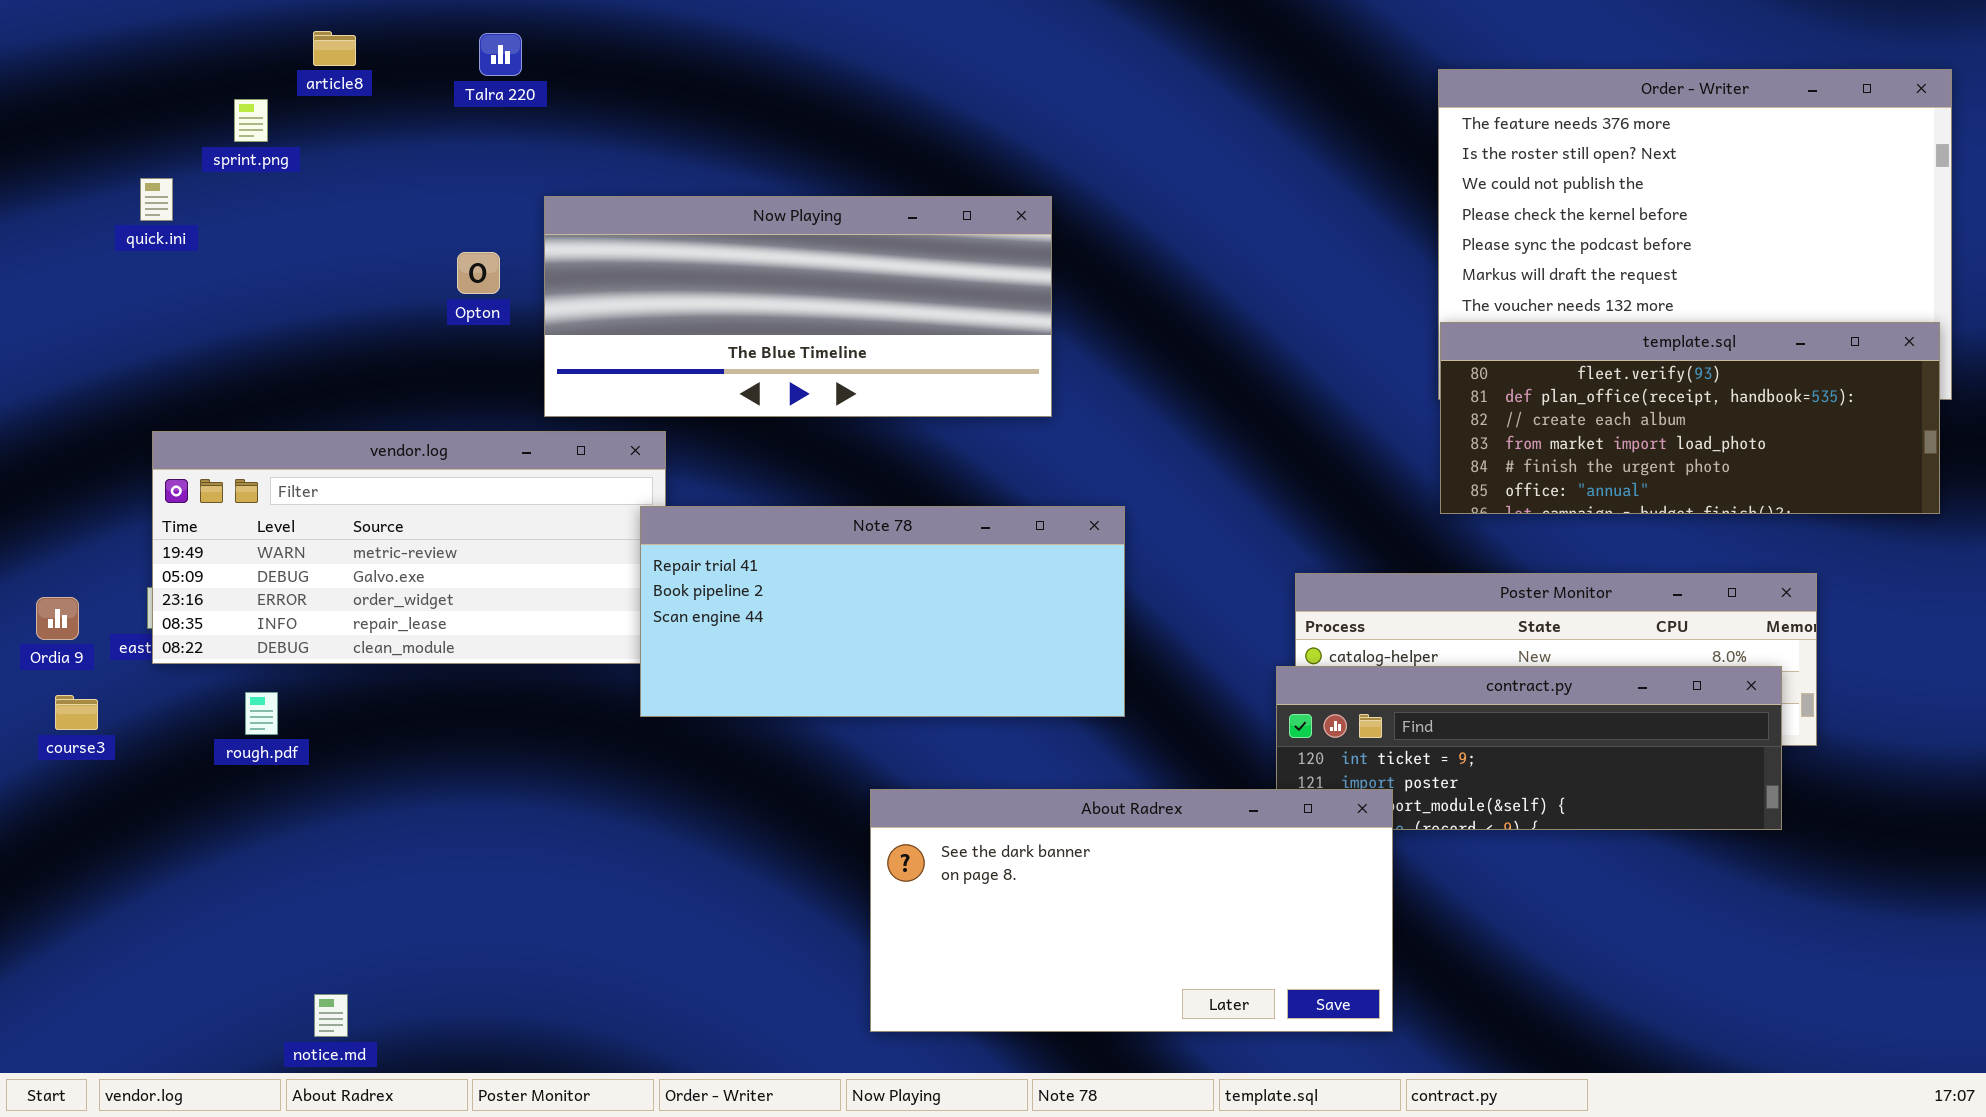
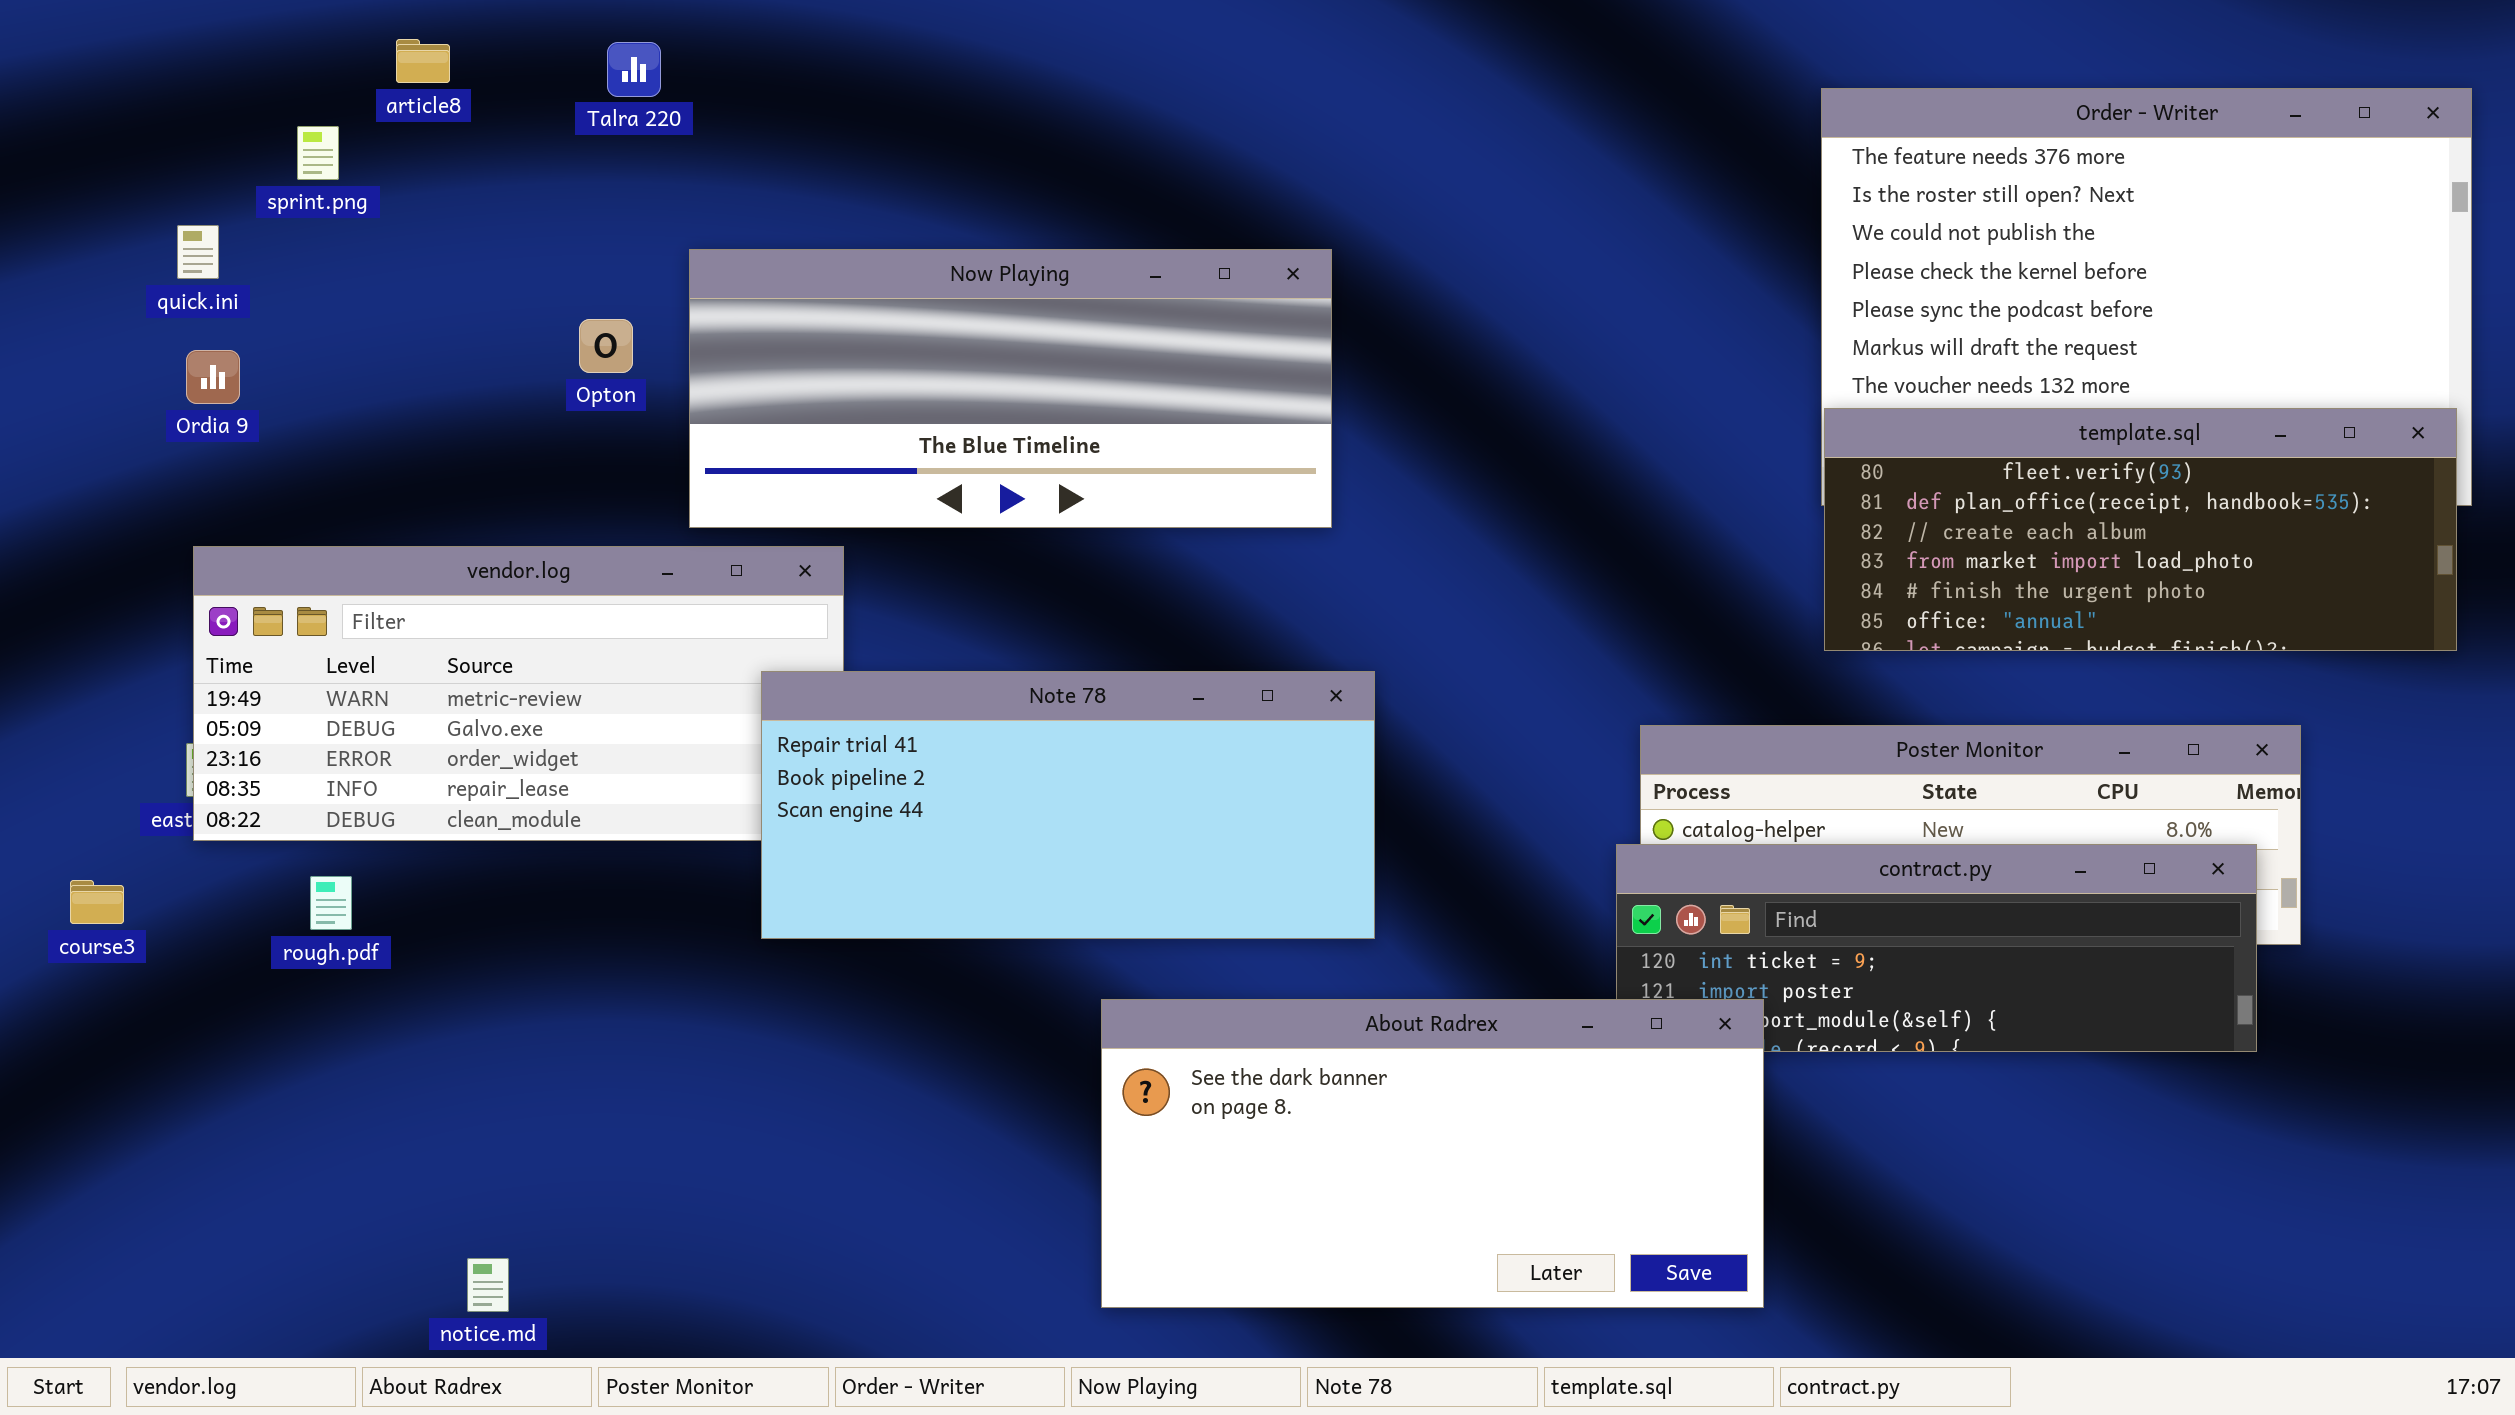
Note 78: [640,506,1125,717] -> [761,671,1375,939], moved
Ordia 9: [36,597,79,640] -> [186,350,240,404], moved
notice.md: [314,994,348,1037] -> [467,1258,509,1312], moved

